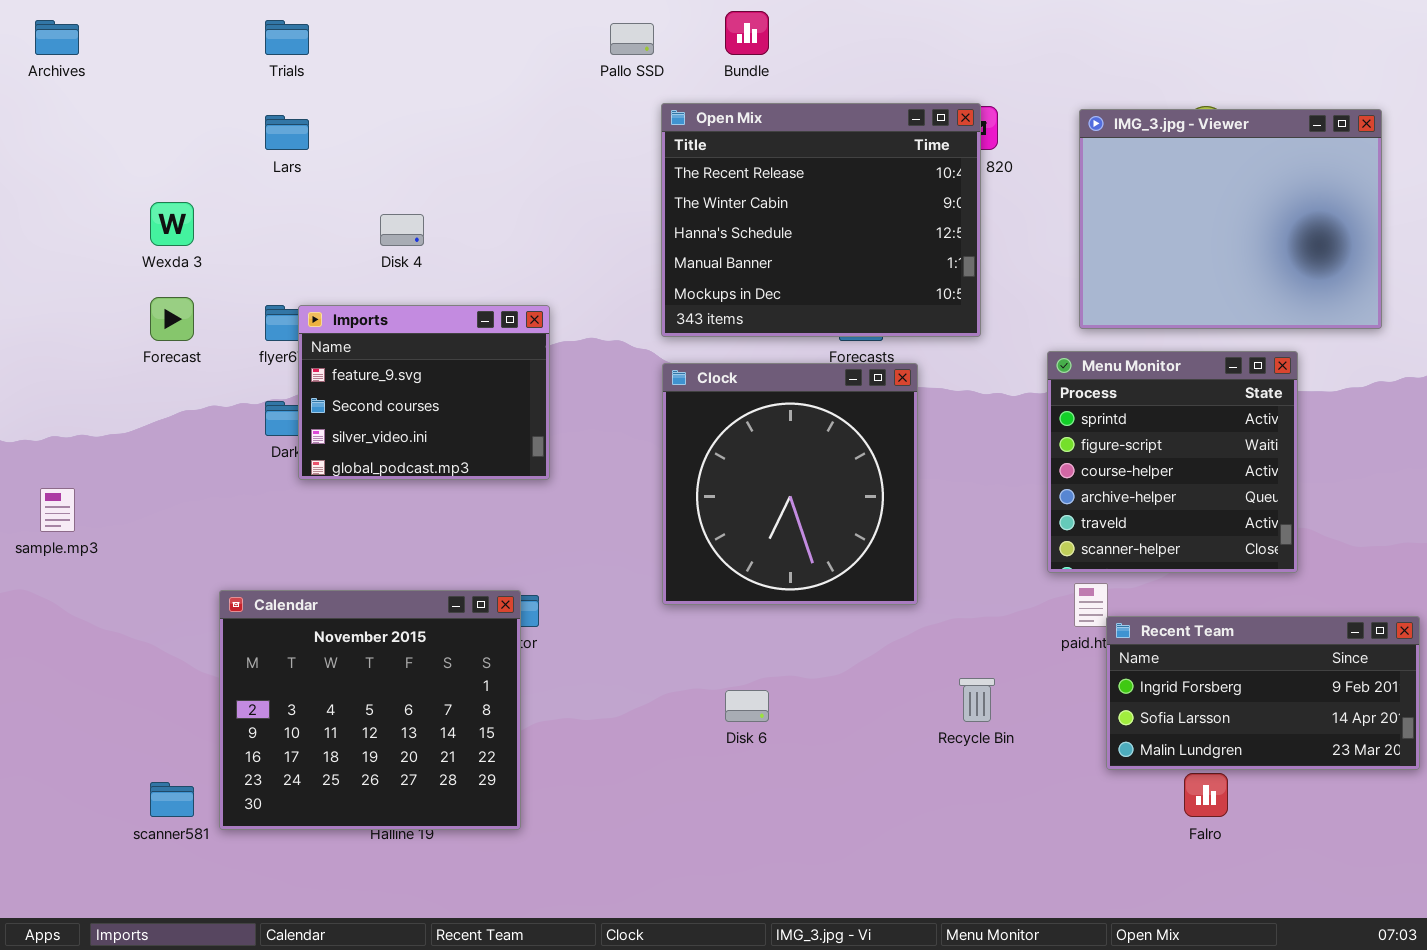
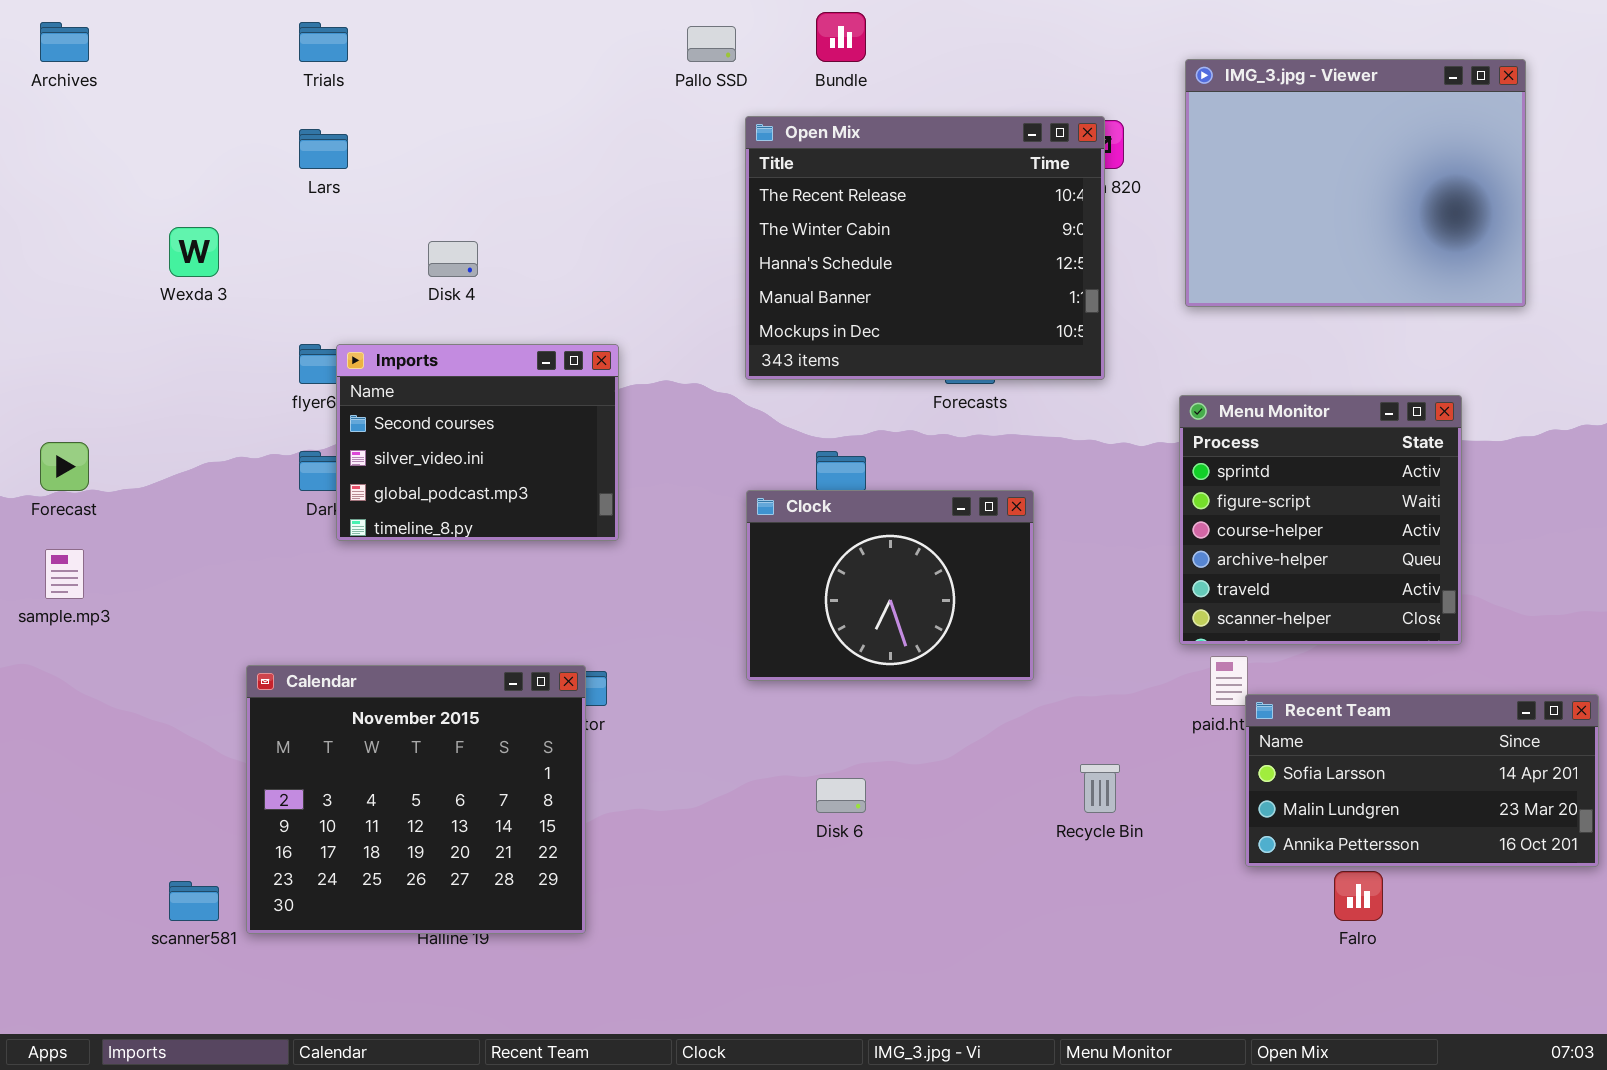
IMG_3.jpg - Viewer: [1079,109,1382,329] -> [1185,59,1526,307], moved
Forecast: [150,297,194,341] -> [40,442,89,491], moved
Imports: [298,305,550,480] -> [336,344,619,541], scrolled down 1 row
Clock: [662,363,918,605] -> [746,490,1034,681], resized
Recent Team: [1106,616,1420,770] -> [1245,694,1599,867], scrolled down 1 row

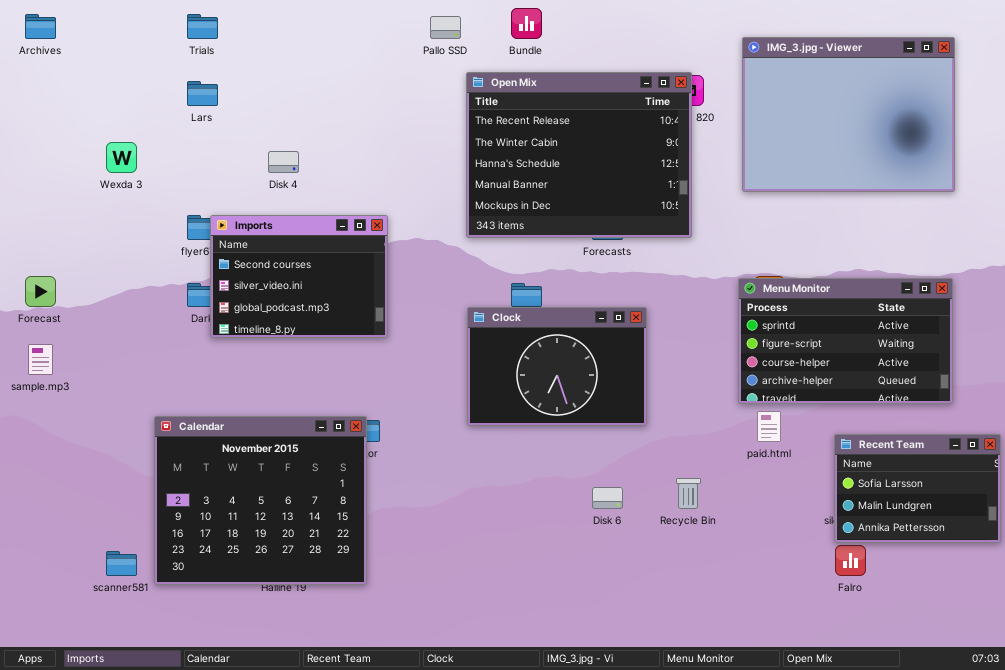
Menu Monitor: [1179,395,1462,645] -> [738,278,953,404], resized
Recent Team: [1245,694,1599,867] -> [834,434,1001,543], resized
Disk 6: [816,778,866,813] -> [592,487,623,509], moved

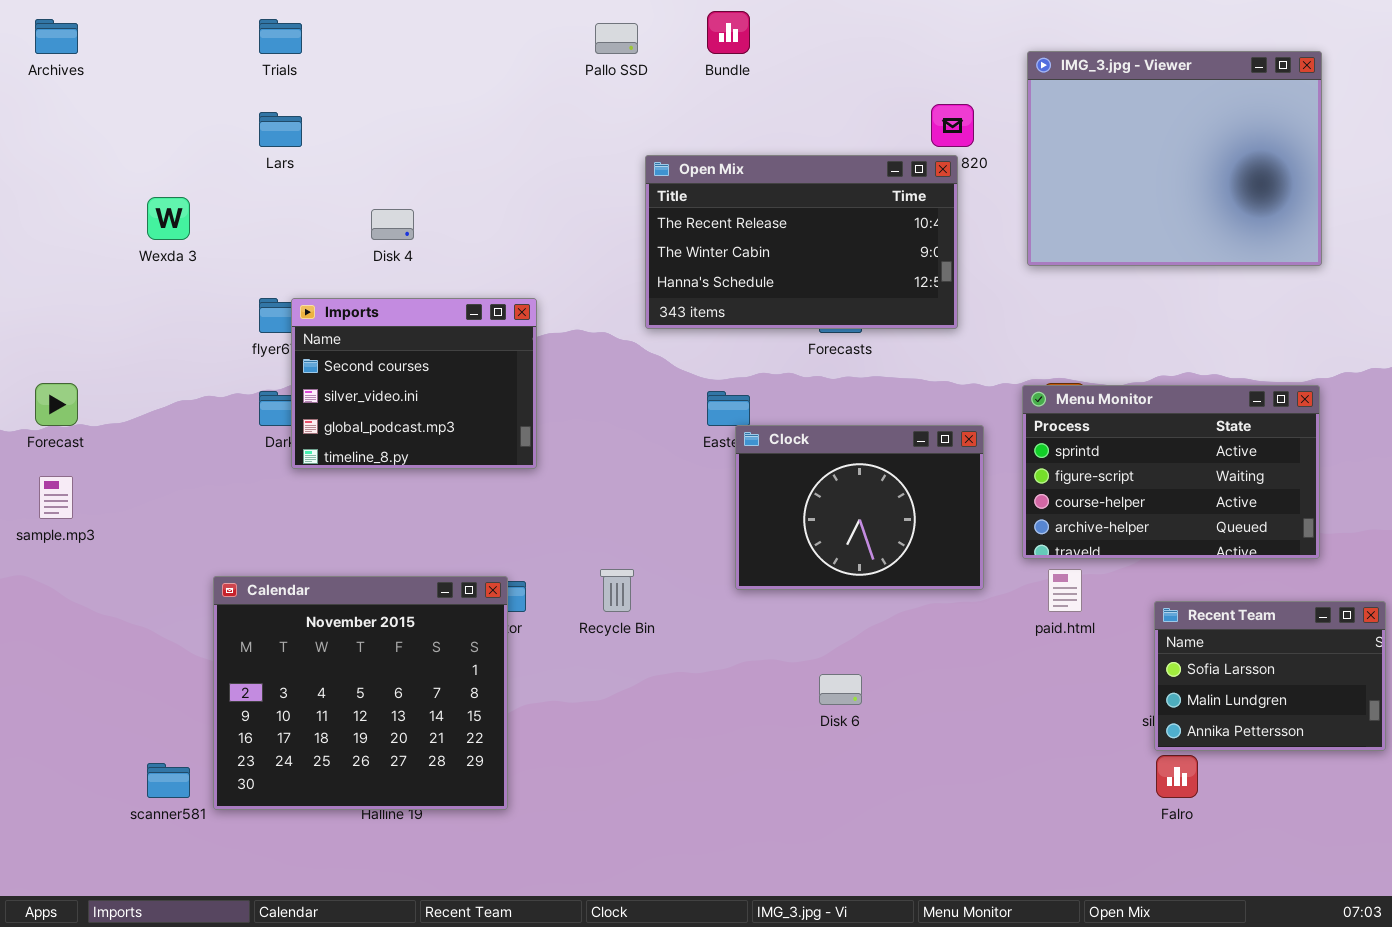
Open Mix: [466,72,692,238] -> [645,155,958,329], resized
Clock: [467,307,647,426] -> [735,425,984,590], moved
Recycle Bin: [676,478,701,509] -> [600,569,634,612], moved

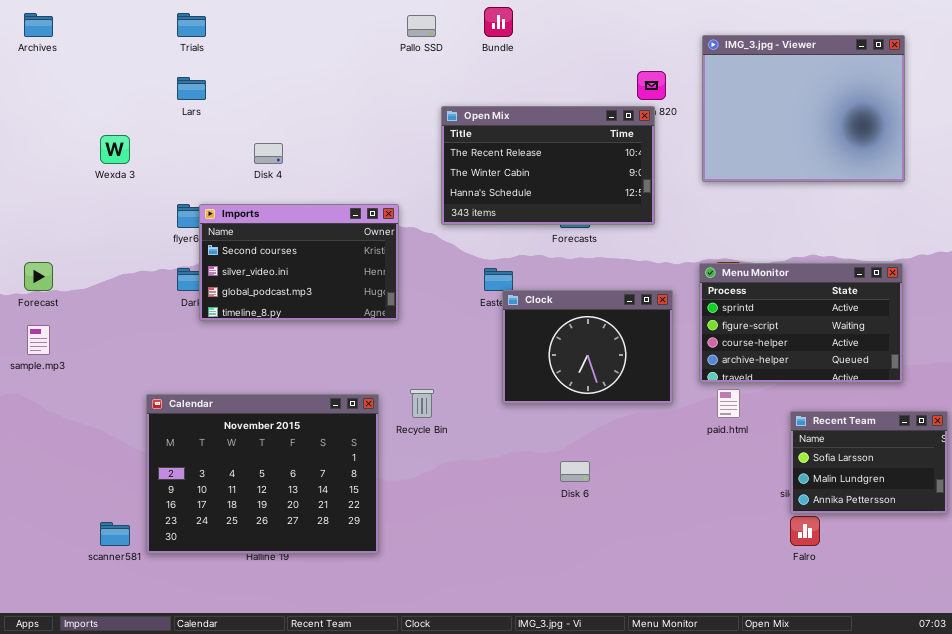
Imports: [291,298,537,469] -> [199,204,399,321], resized
Calendar: [213,576,508,810] -> [146,394,379,554], resized

